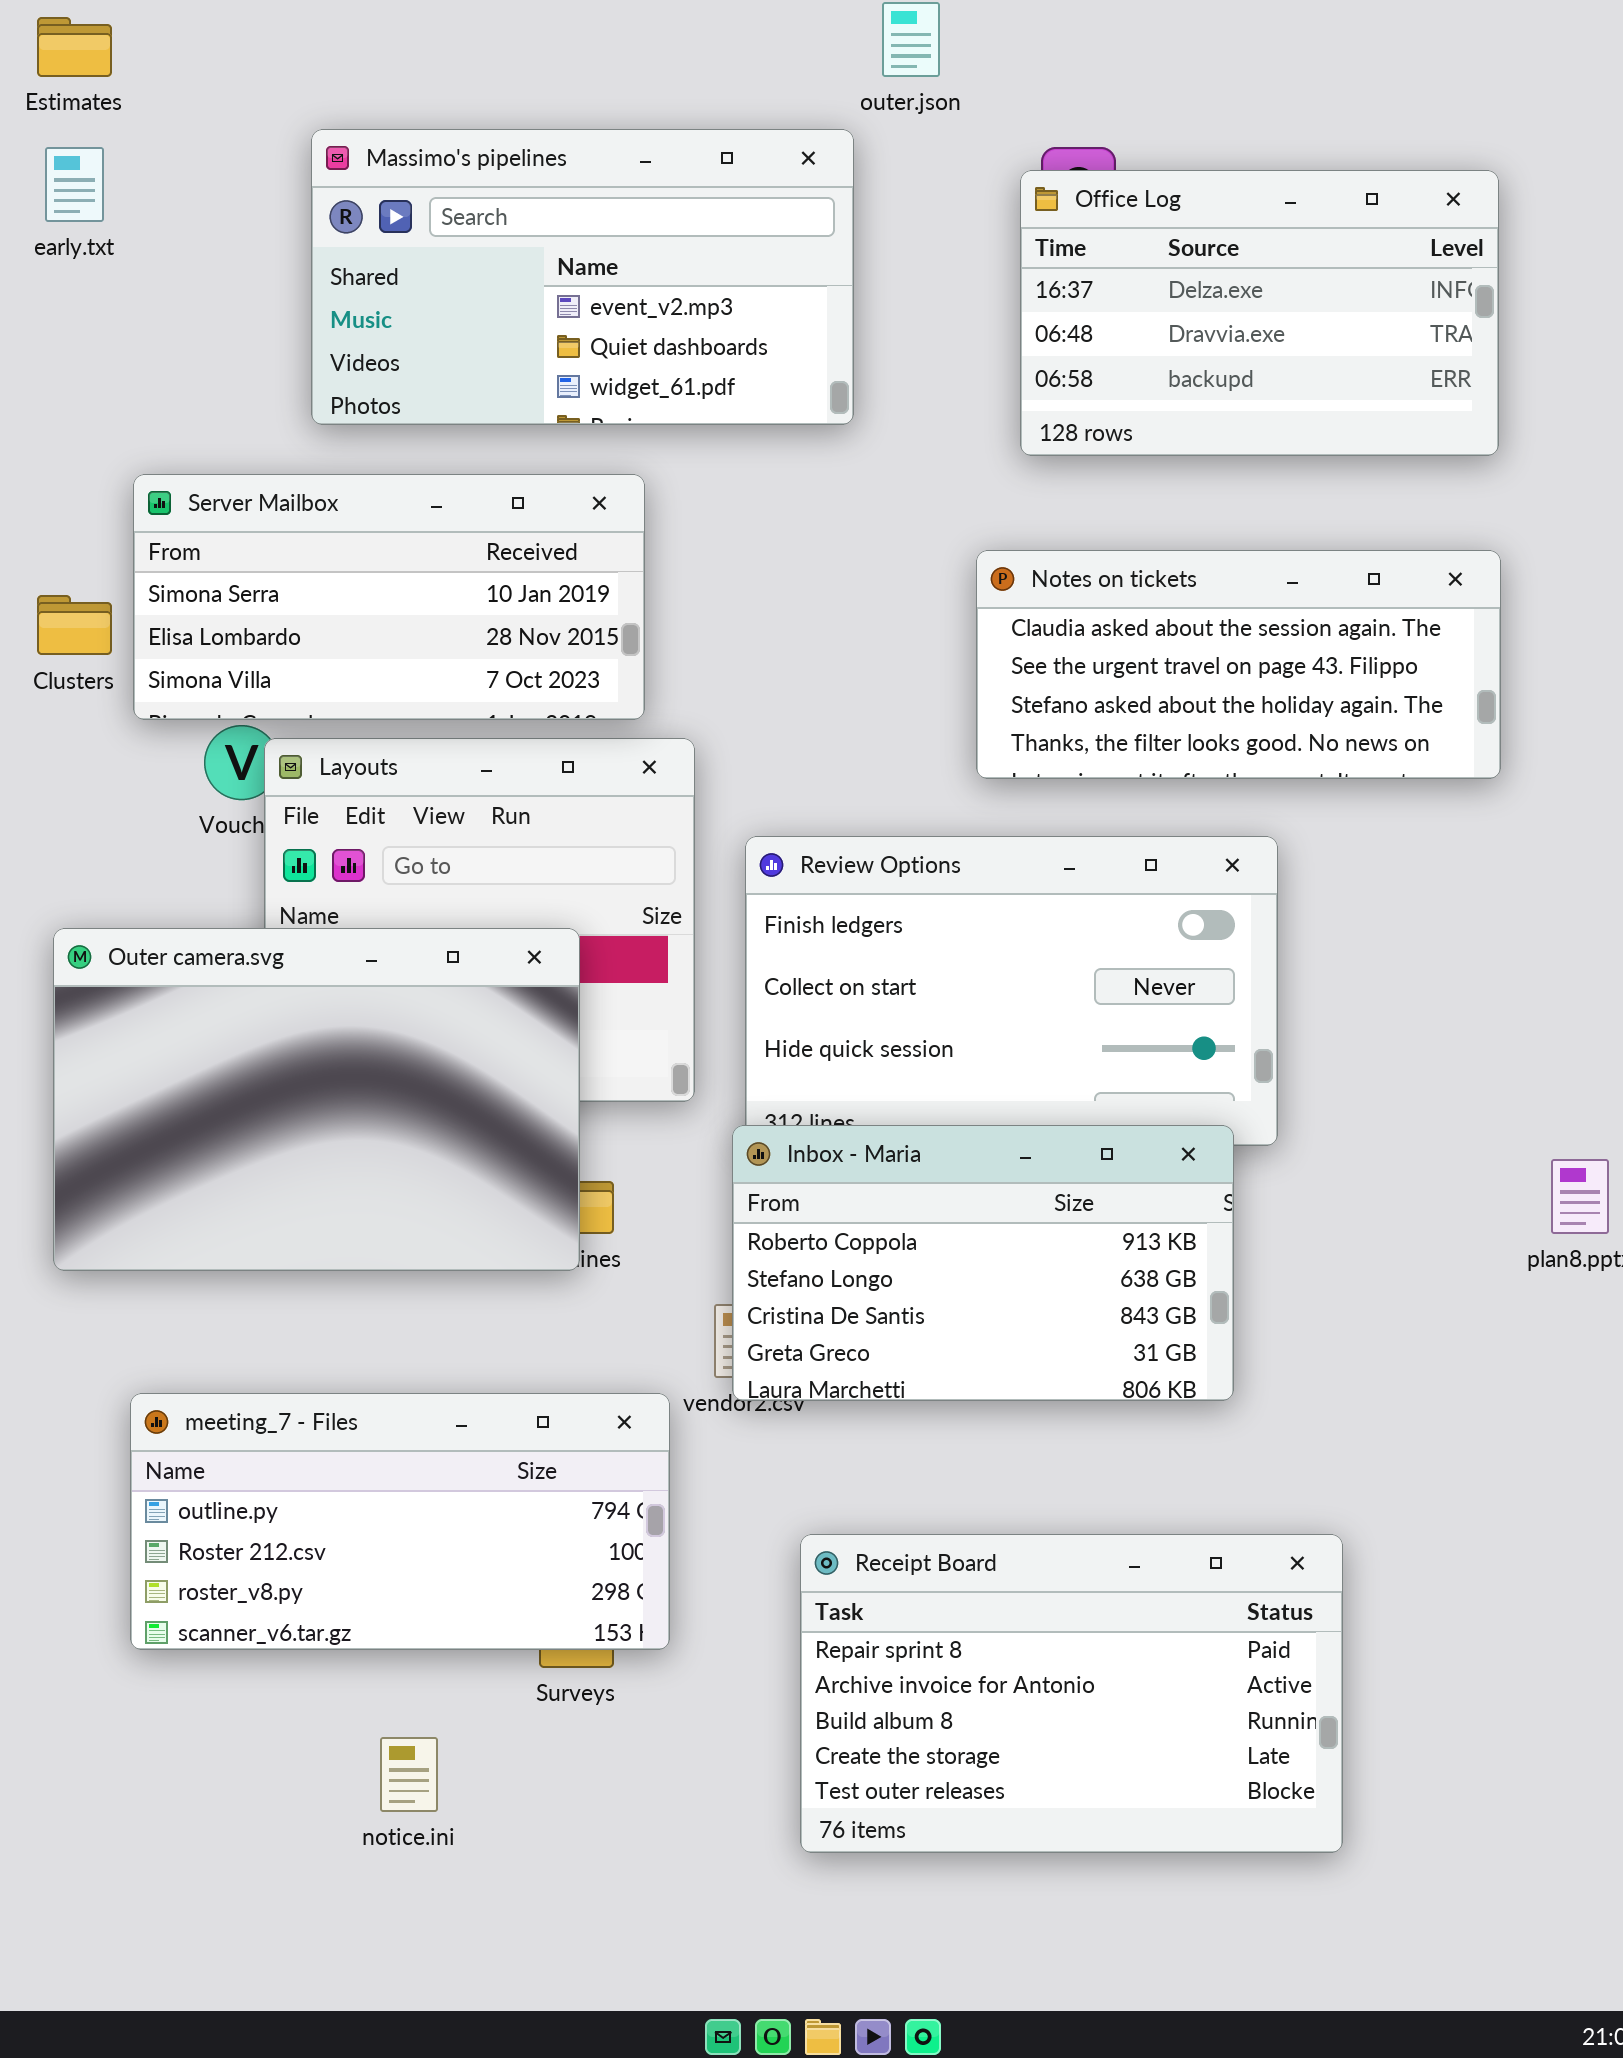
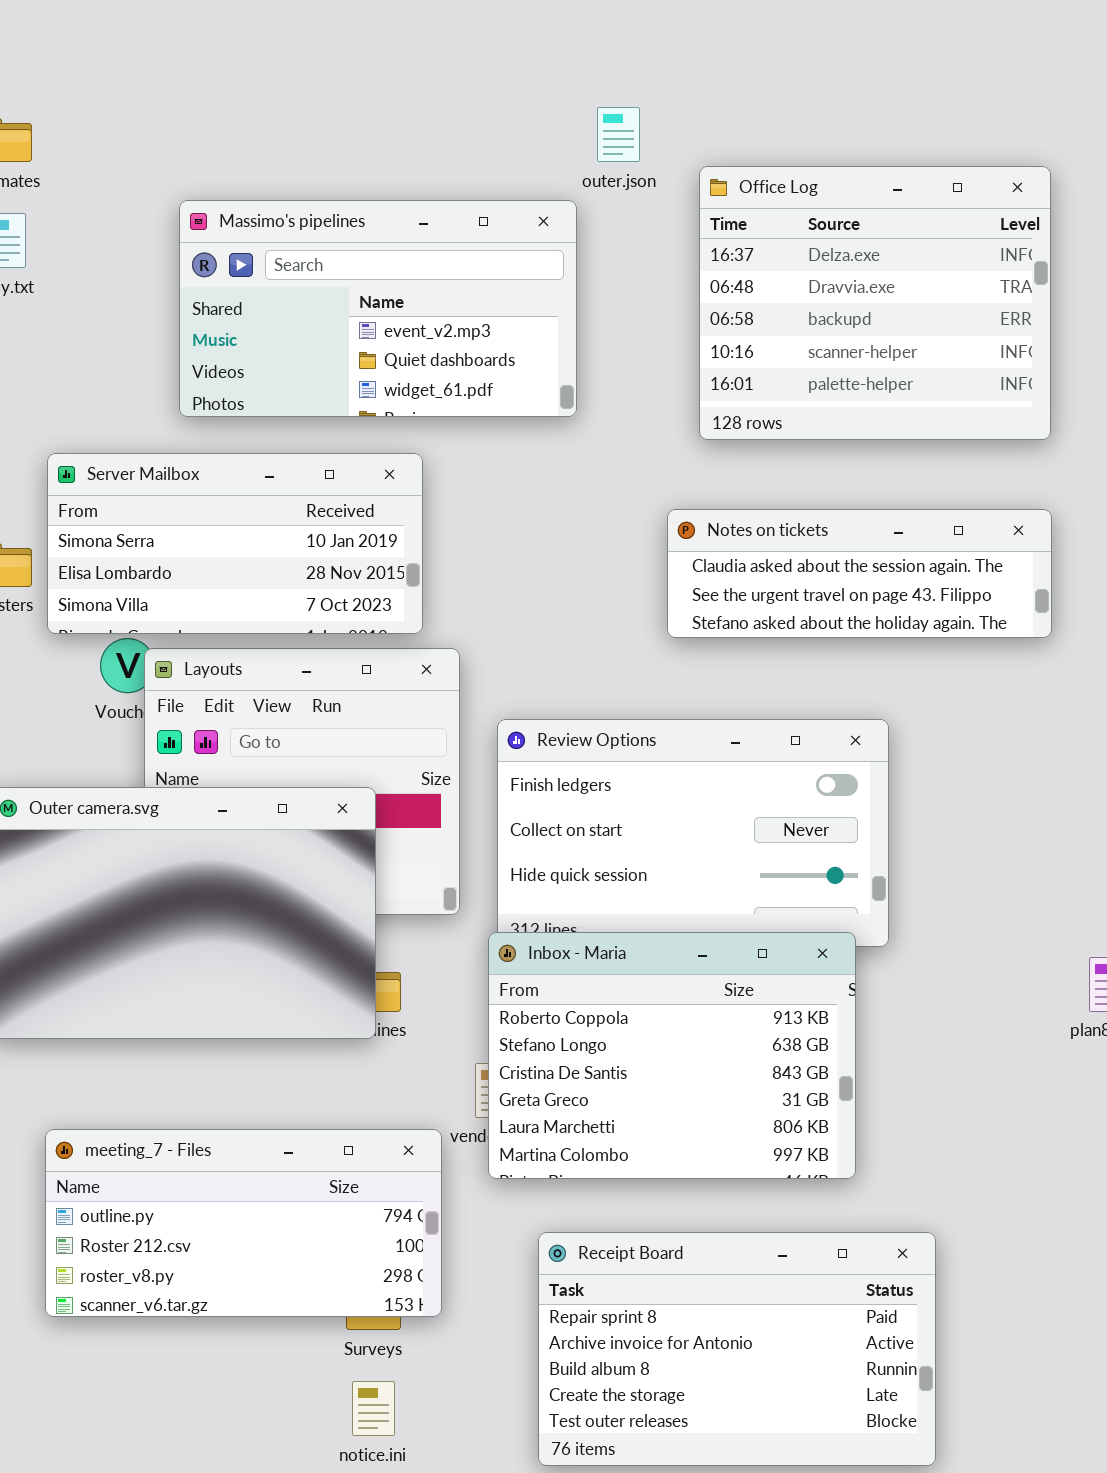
Office Log: [1020,170,1499,456] -> [699,166,1051,440], resized
Notes on tickets: [976,550,1501,779] -> [667,509,1052,638], resized
Inbox - Maria: [732,1125,1234,1401] -> [488,932,856,1179], resized
notice.ini: [380,1737,438,1812] -> [352,1381,395,1436], moved

